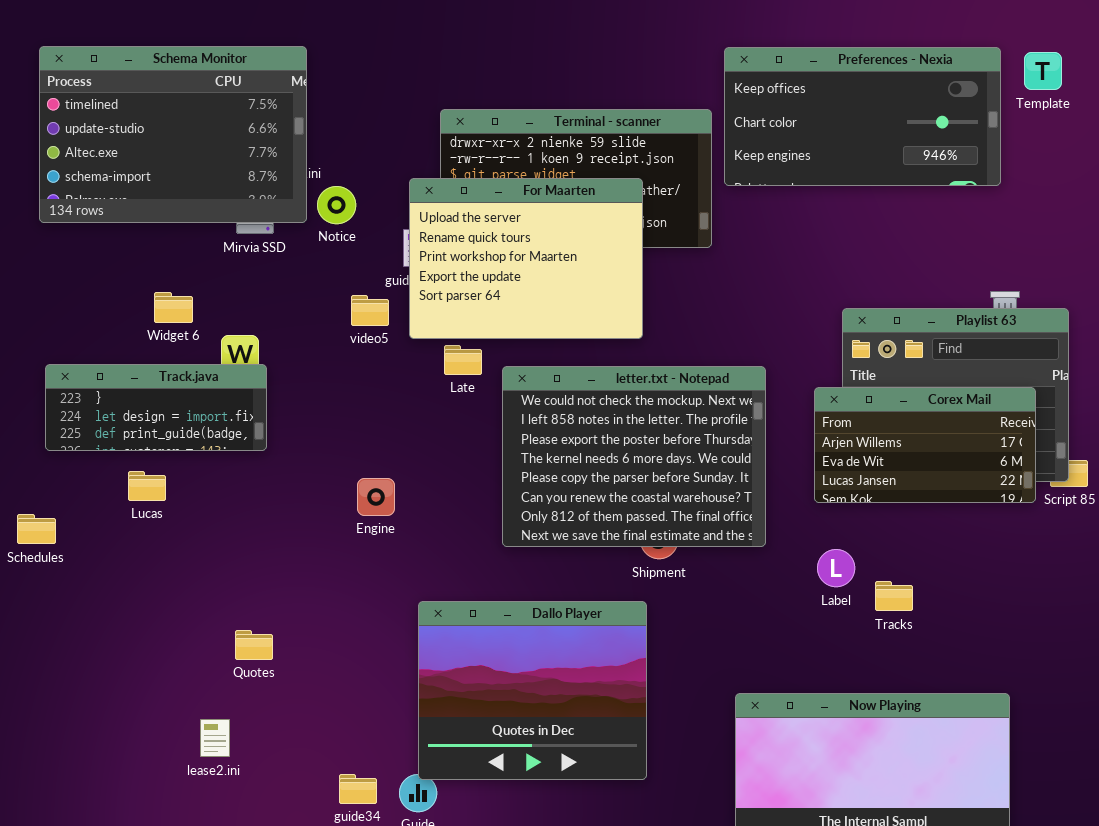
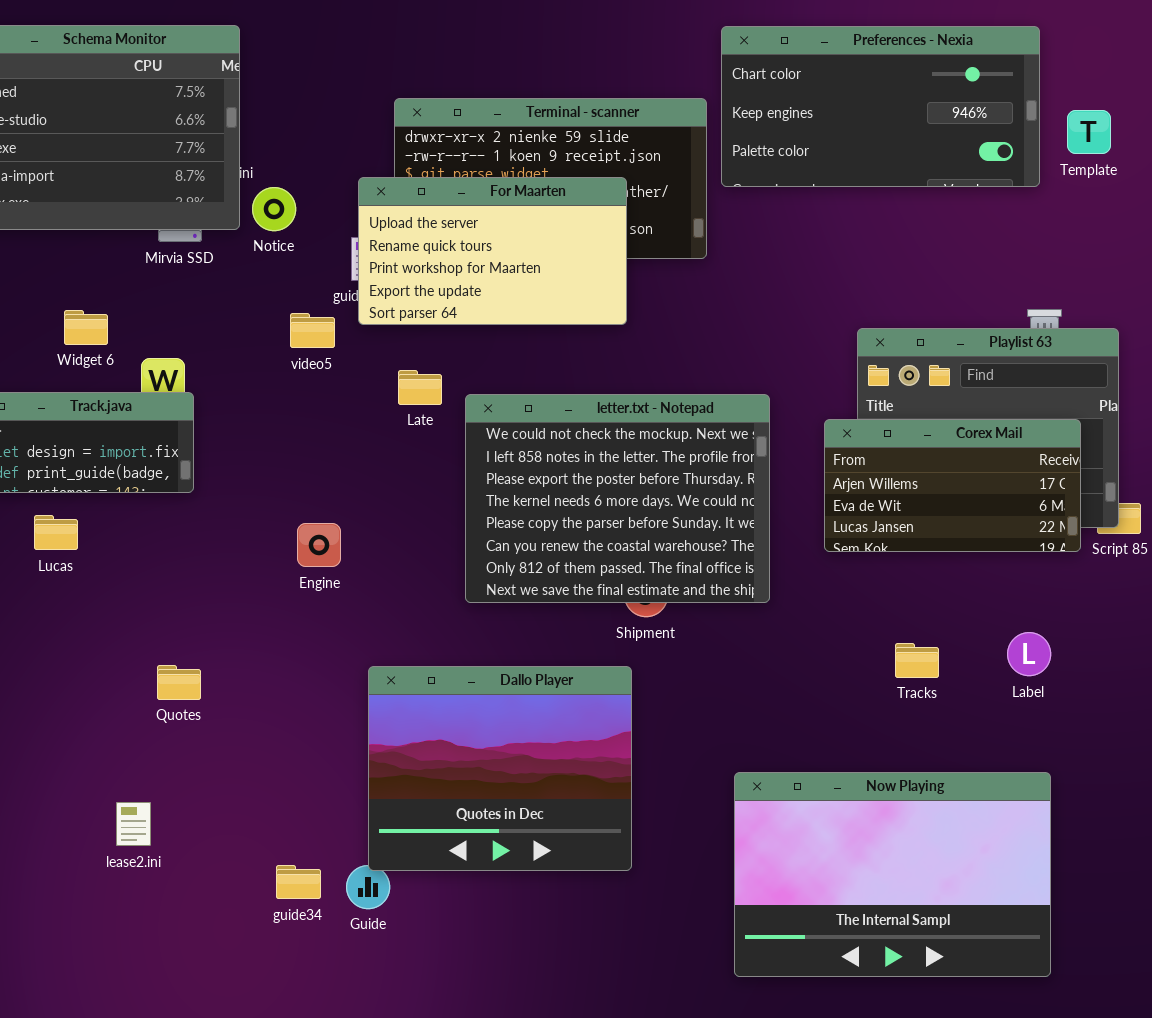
Preferences - Nexia: [724,47,1001,186] -> [721,26,1040,187], scrolled down 1 row
Template: [1024,52,1062,90] -> [1067,110,1111,154], moved
For Maarten: [409,178,643,339] -> [358,177,627,325], resized
Label: [817,549,855,587] -> [1007,632,1051,676], moved
Quotes: [235,630,273,660] -> [157,665,201,700], moved

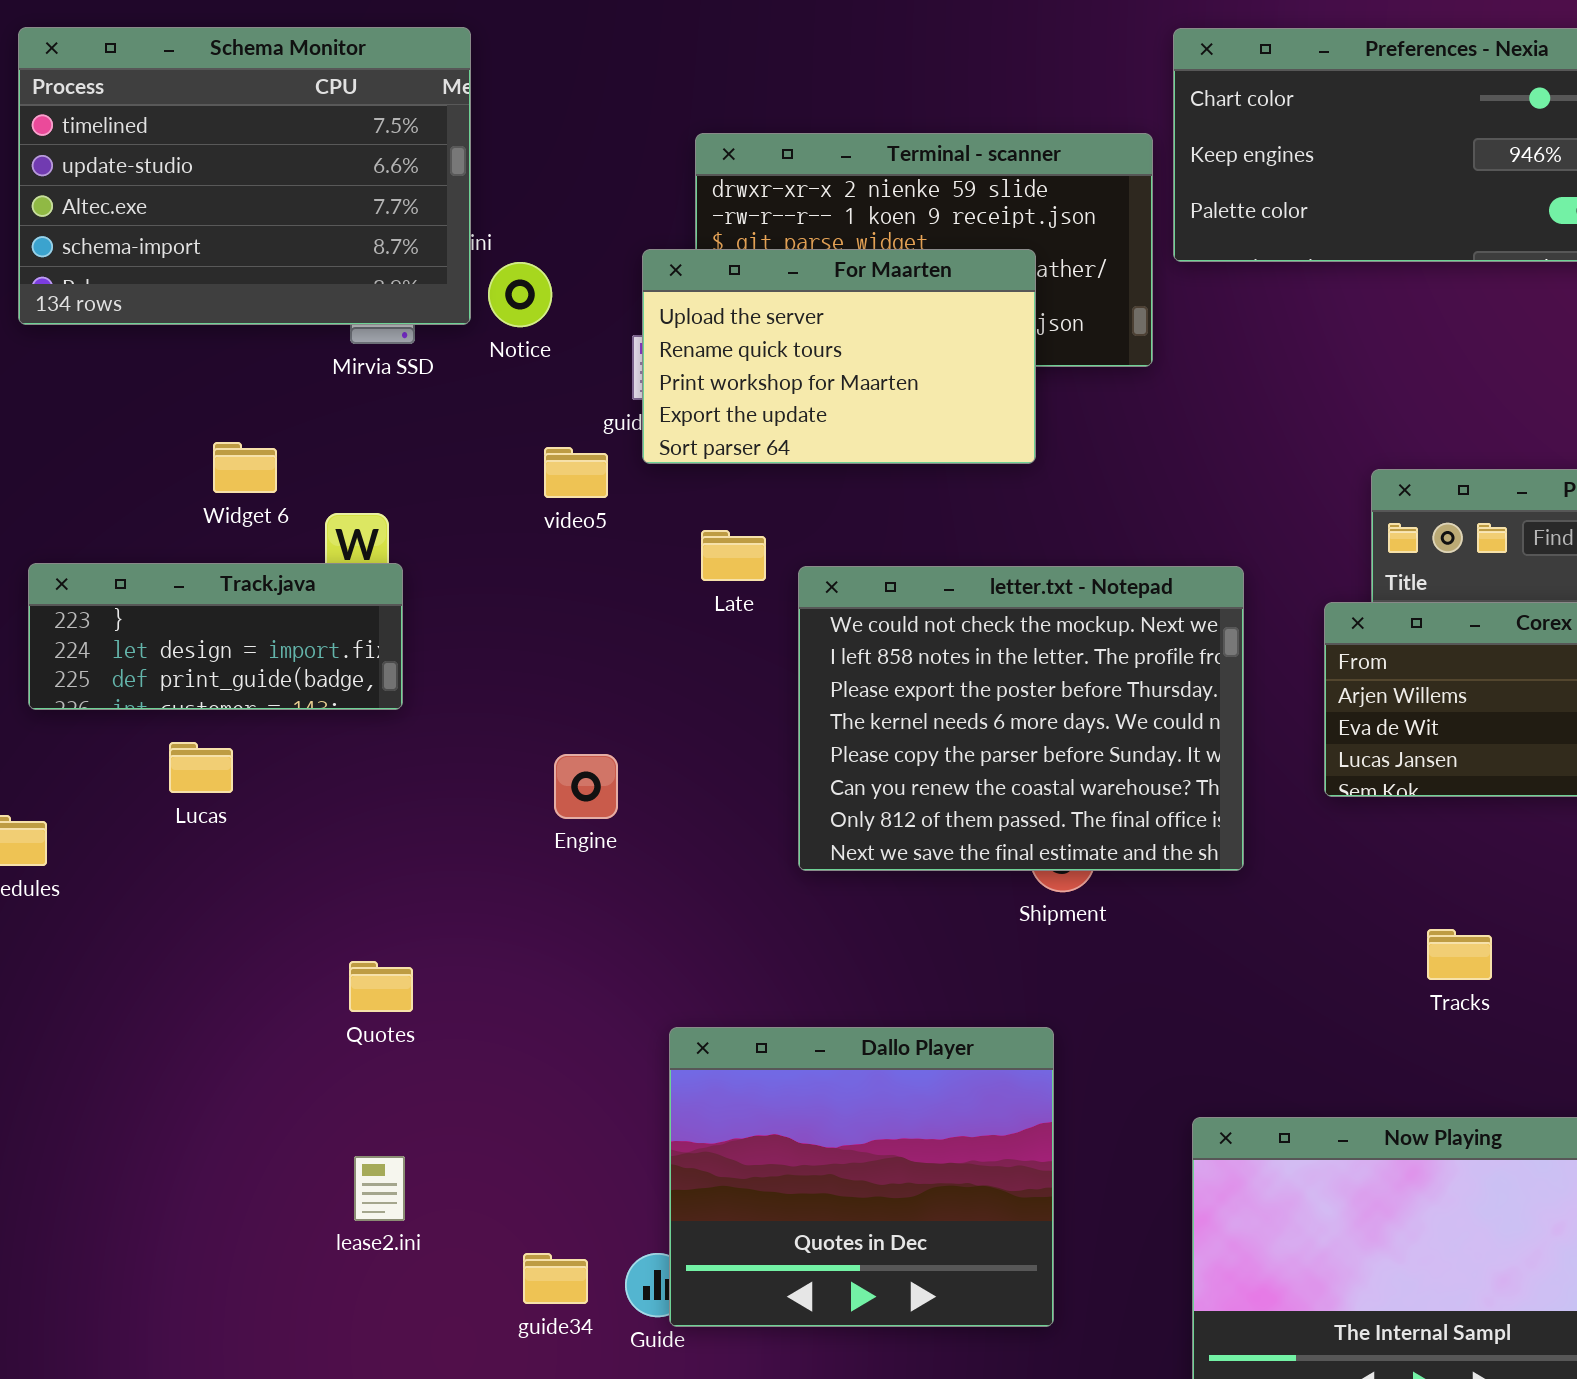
Dallo Player: [368,666,632,871] -> [669,1027,1054,1327], moved
lease2.ini: [116,802,151,846] -> [354,1156,405,1221], moved

